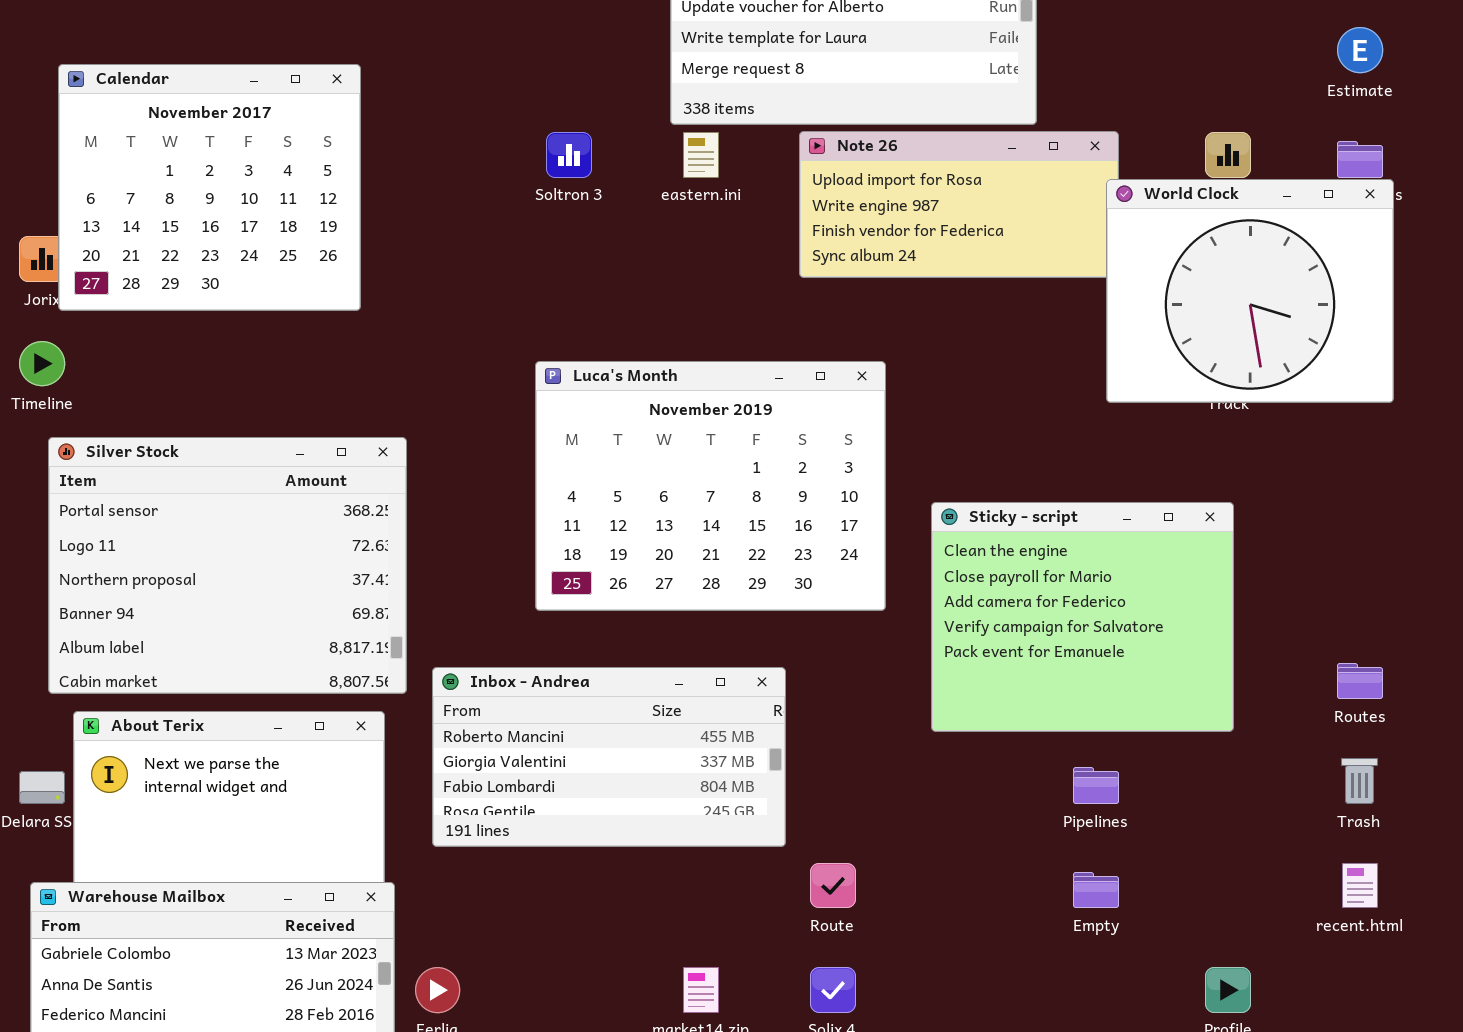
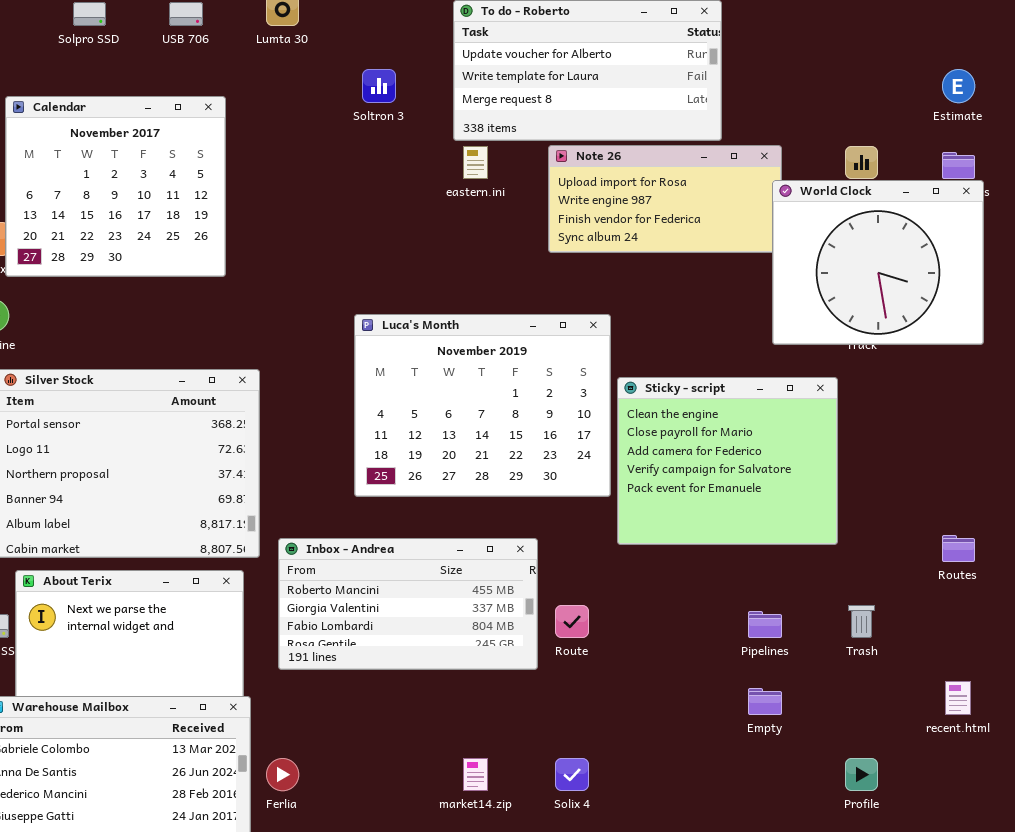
Soltron 3: [546,132,592,178] -> [362,69,396,103], moved
Sticky - script: [931,502,1234,732] -> [617,377,838,545], moved
Trash: [1341,758,1378,804] -> [848,605,875,638], moved
Route: [810,863,856,908] -> [555,605,589,638], moved

